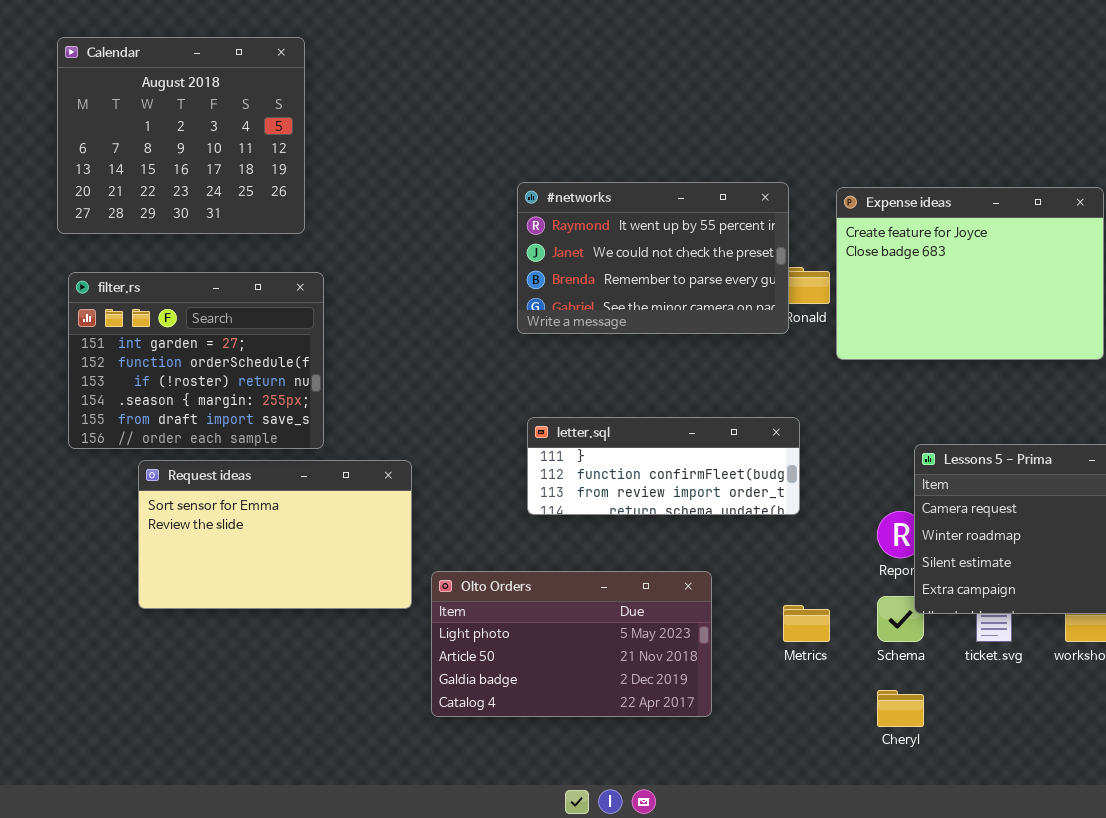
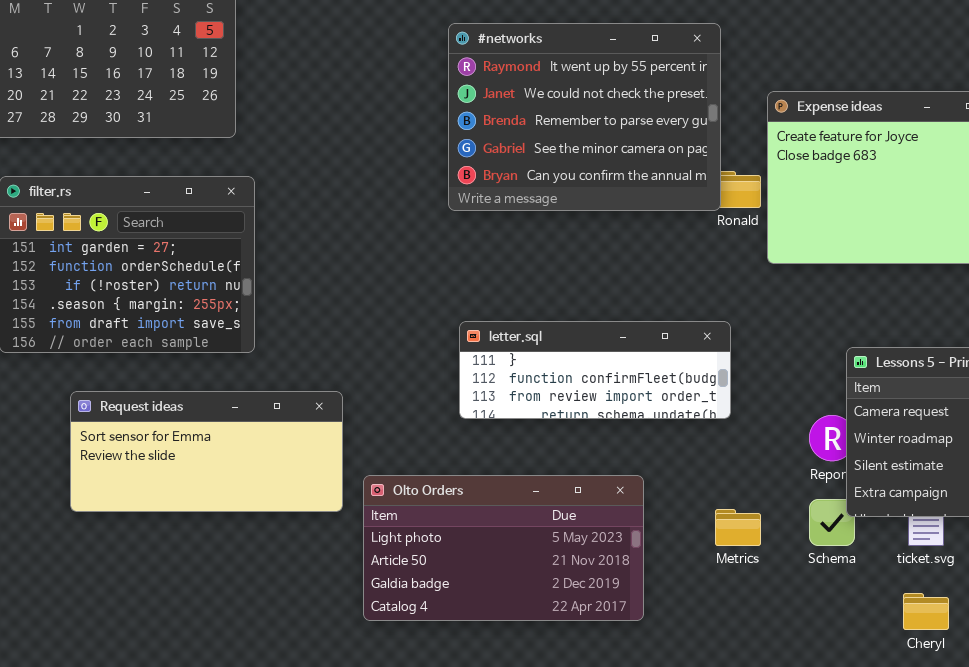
#networks: [517,182,789,334] -> [448,23,721,211], moved, resized
Request ideas: [138,460,412,609] -> [70,391,343,512], resized
Cheryl: [877,690,924,727] -> [903,593,949,630], moved

